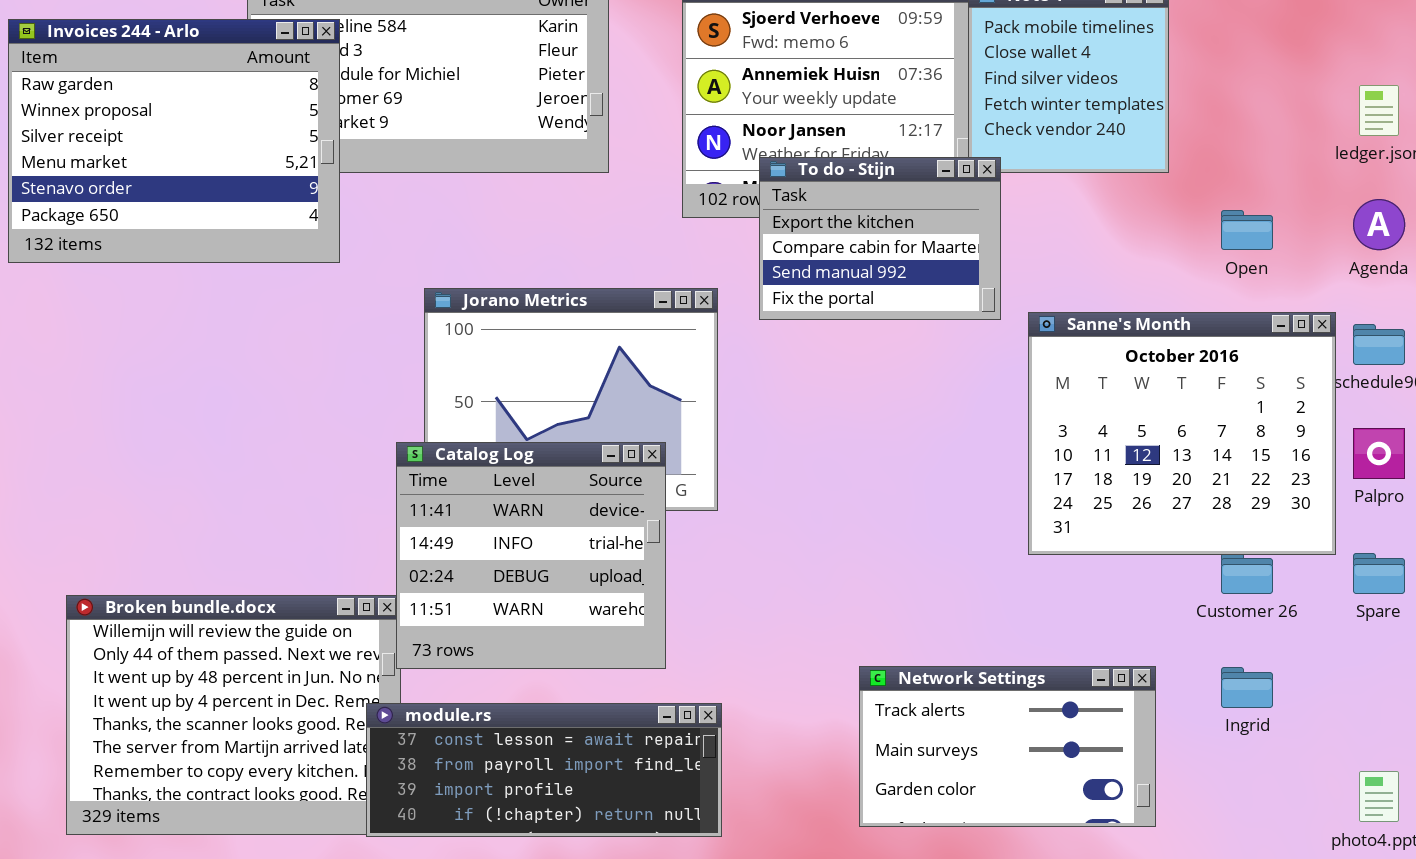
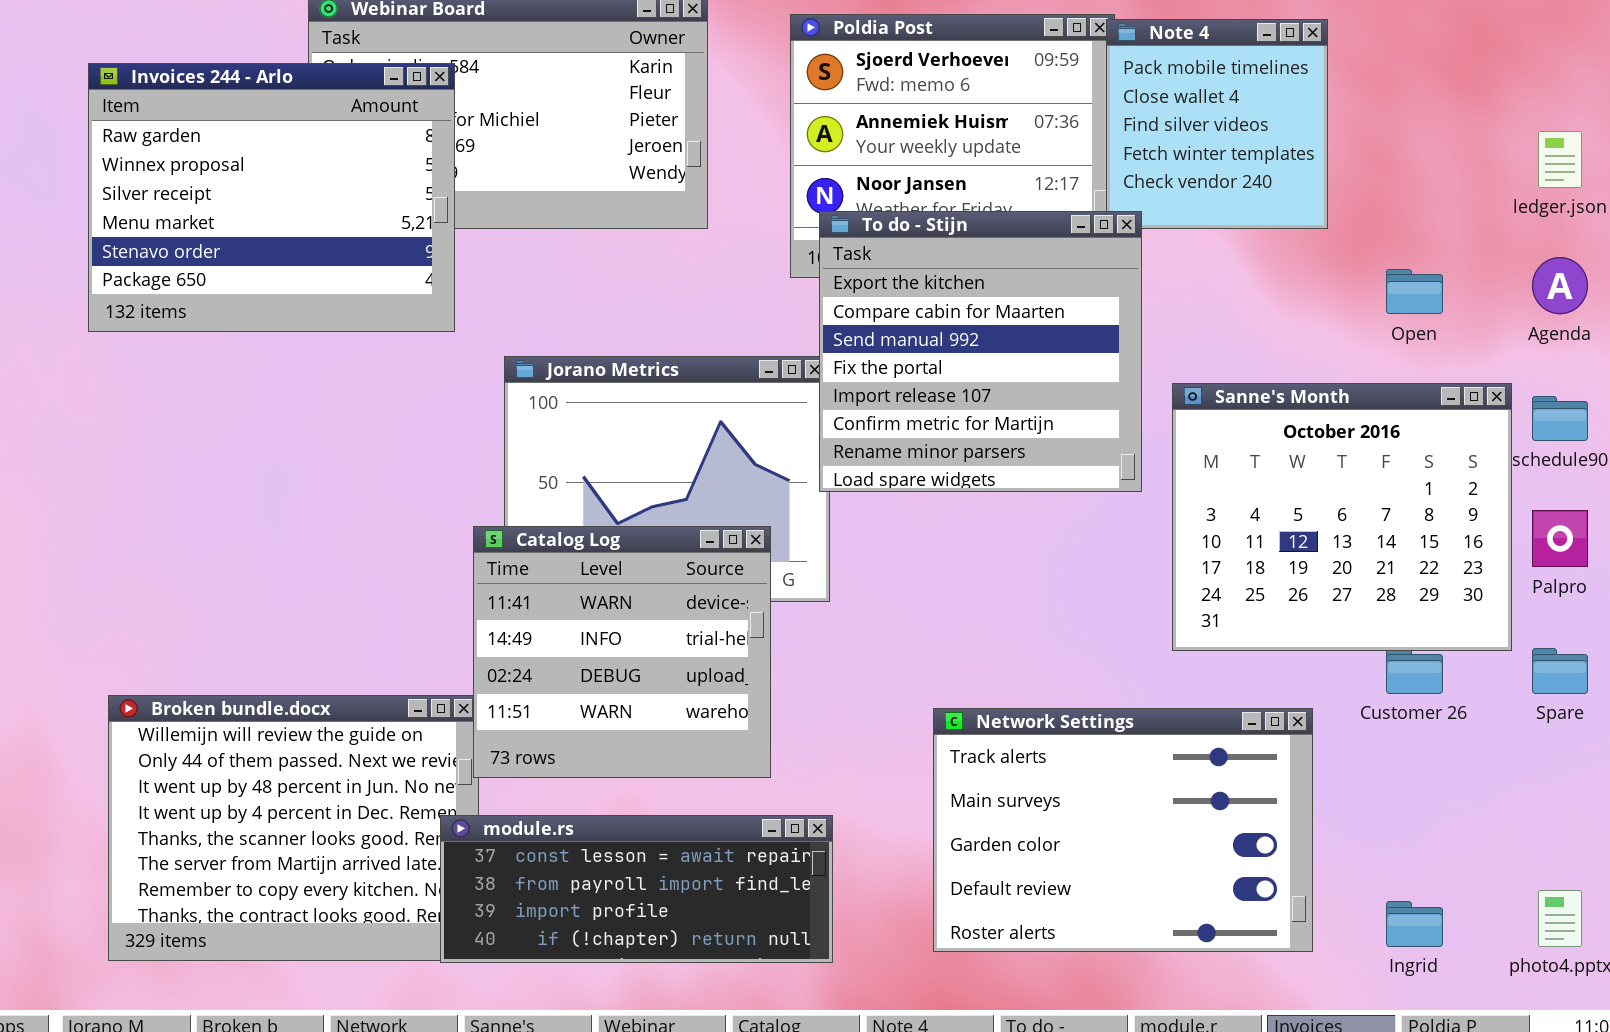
Invoices 244 - Arlo: [8,19,340,263] -> [88,63,455,332], moved
To do - Stijn: [759,157,1001,320] -> [819,211,1142,492], resized
Network Settings: [859,666,1156,827] -> [933,708,1313,952], resized
Ingrid: [1221,667,1273,708] -> [1386,901,1443,947], moved

